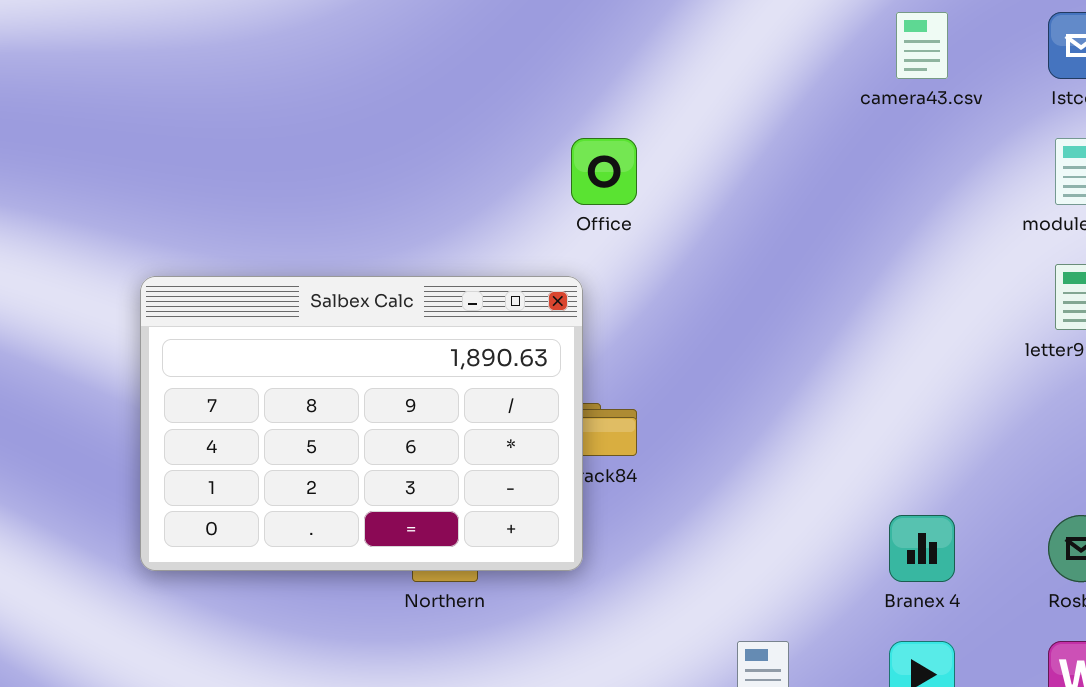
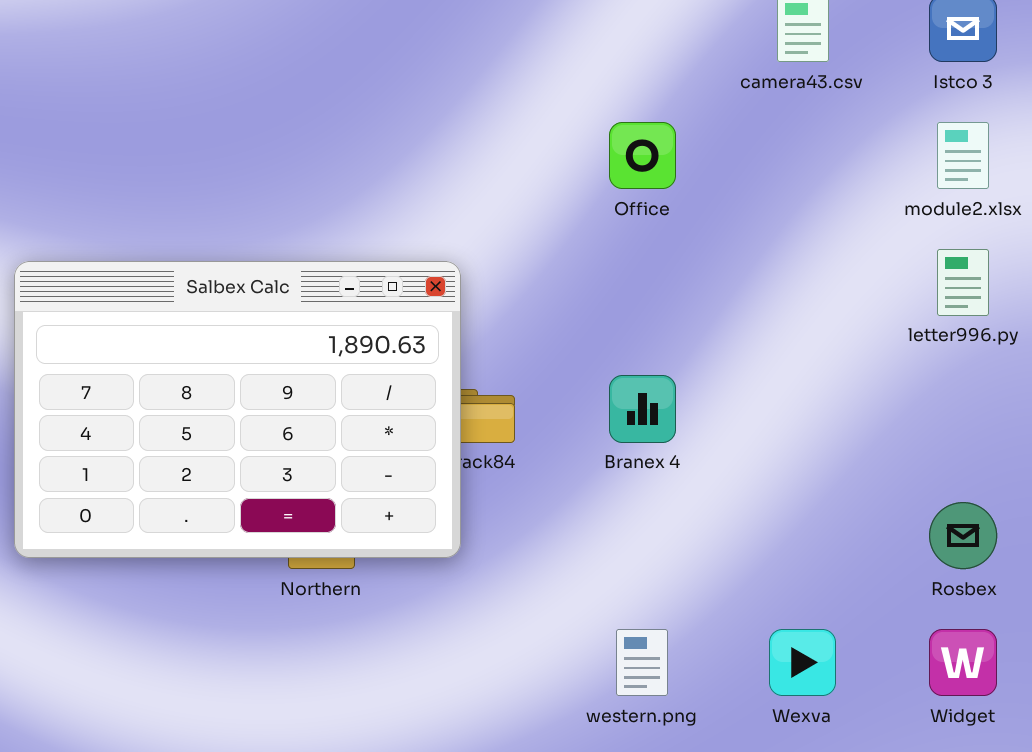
Office: [571,138,637,205] -> [609,122,676,189], moved
Branex 4: [889,515,955,582] -> [609,375,676,443], moved

